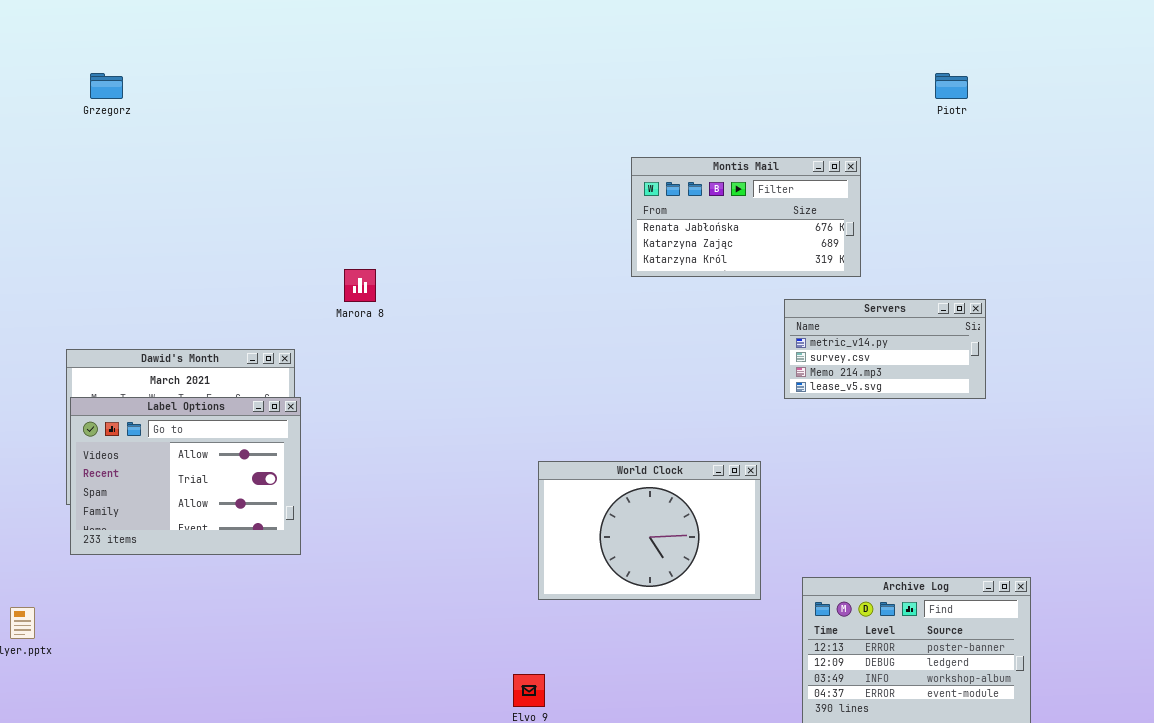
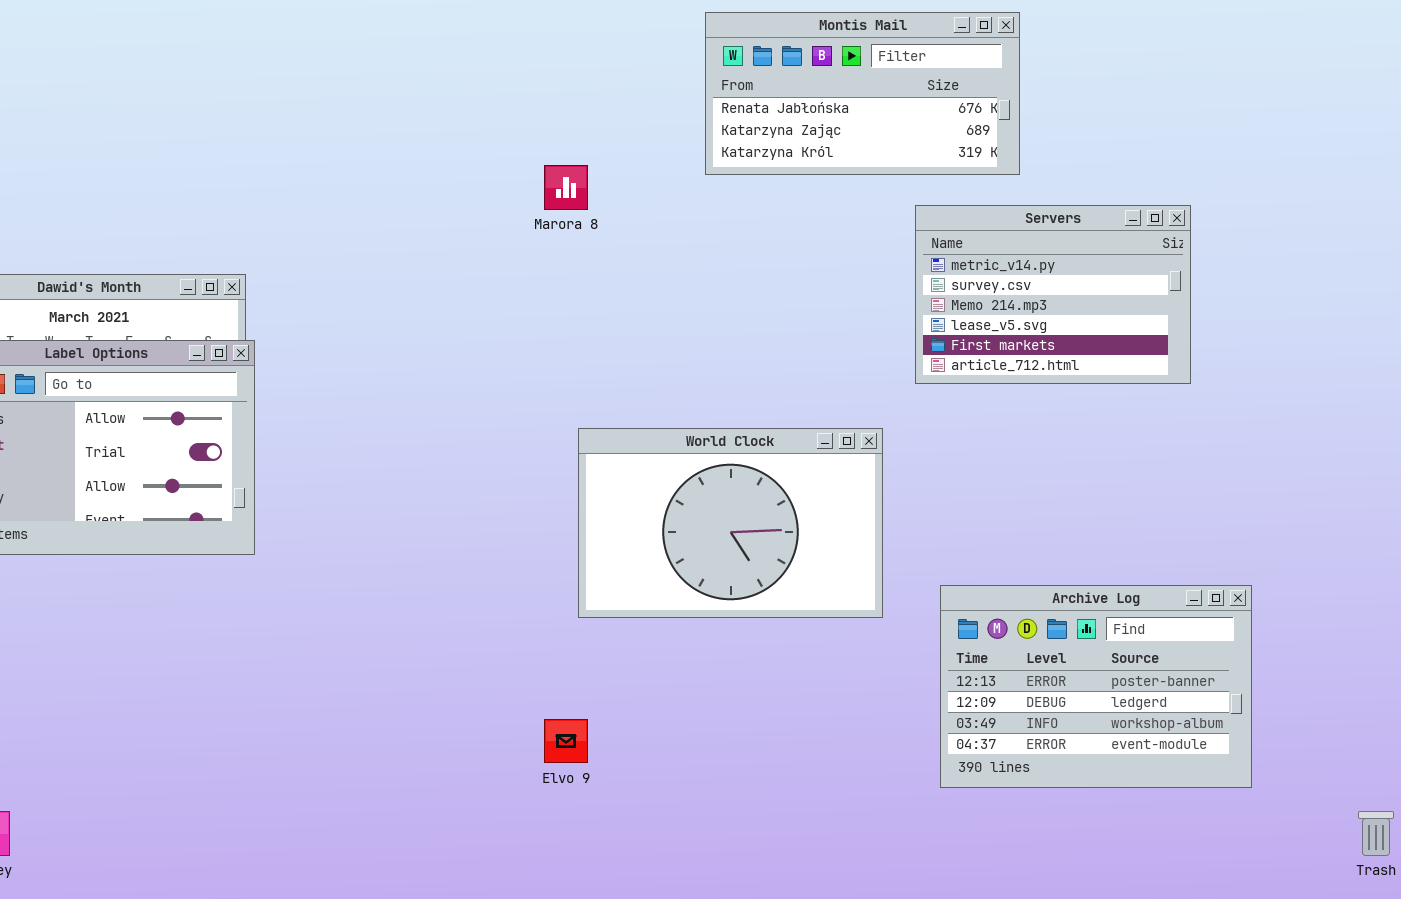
Marora 8: [344,269,376,302] -> [544,165,588,210], moved
Servers: [784,299,986,399] -> [915,205,1191,384], resized

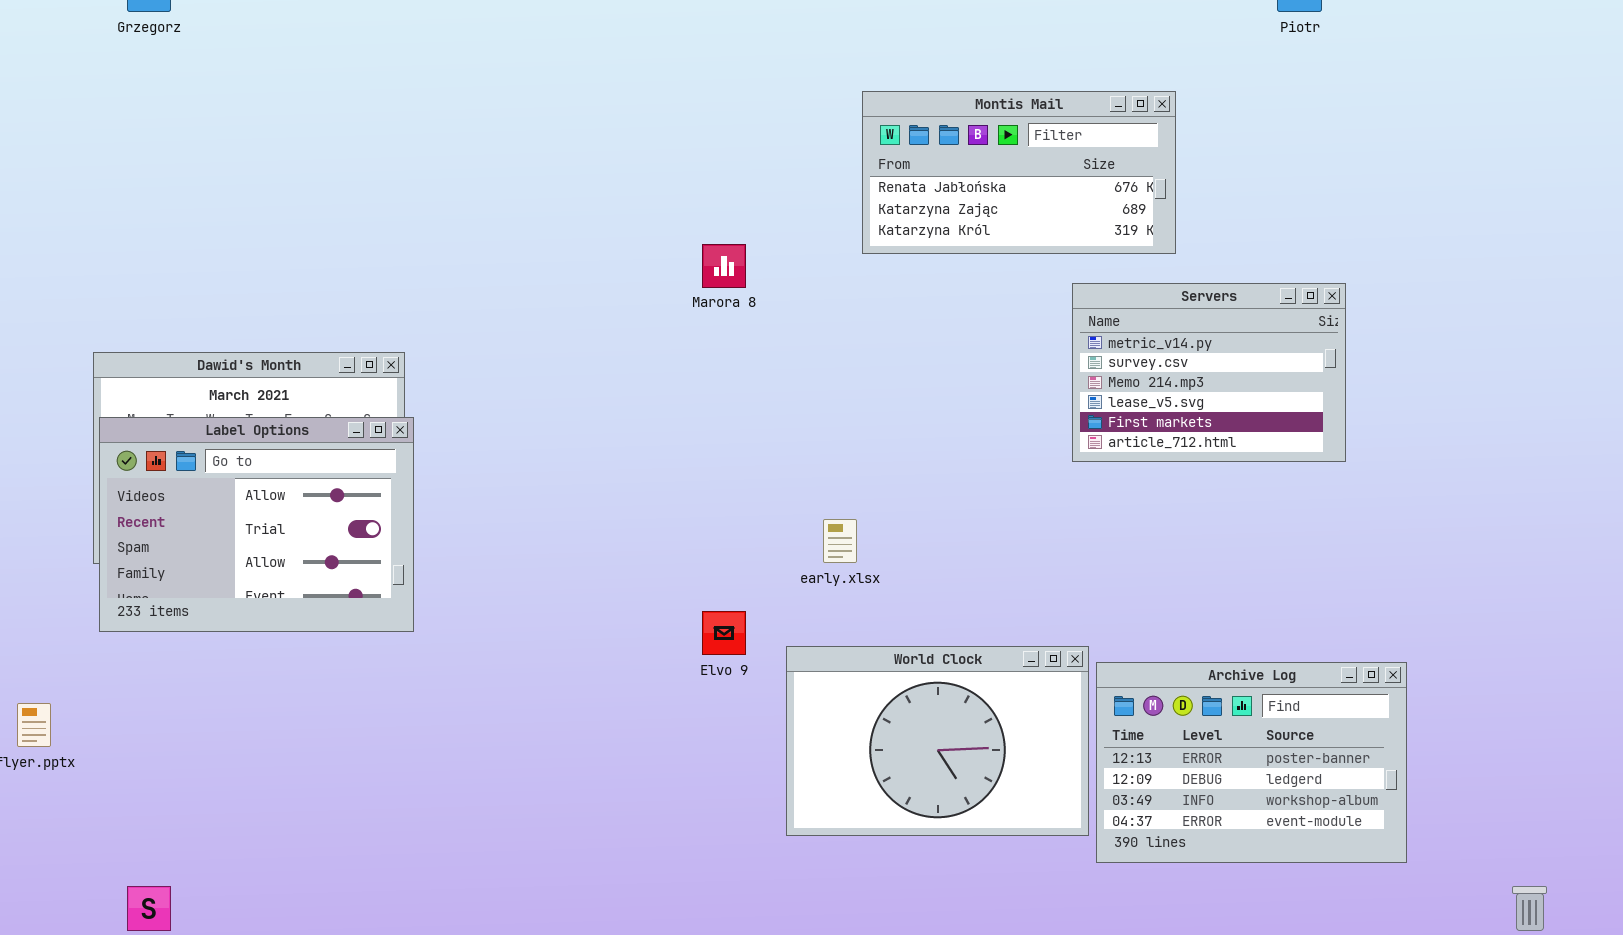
World Clock: [578,428,883,618] -> [786,646,1089,836], moved
Elvo 9: [544,719,588,763] -> [702,611,746,655], moved

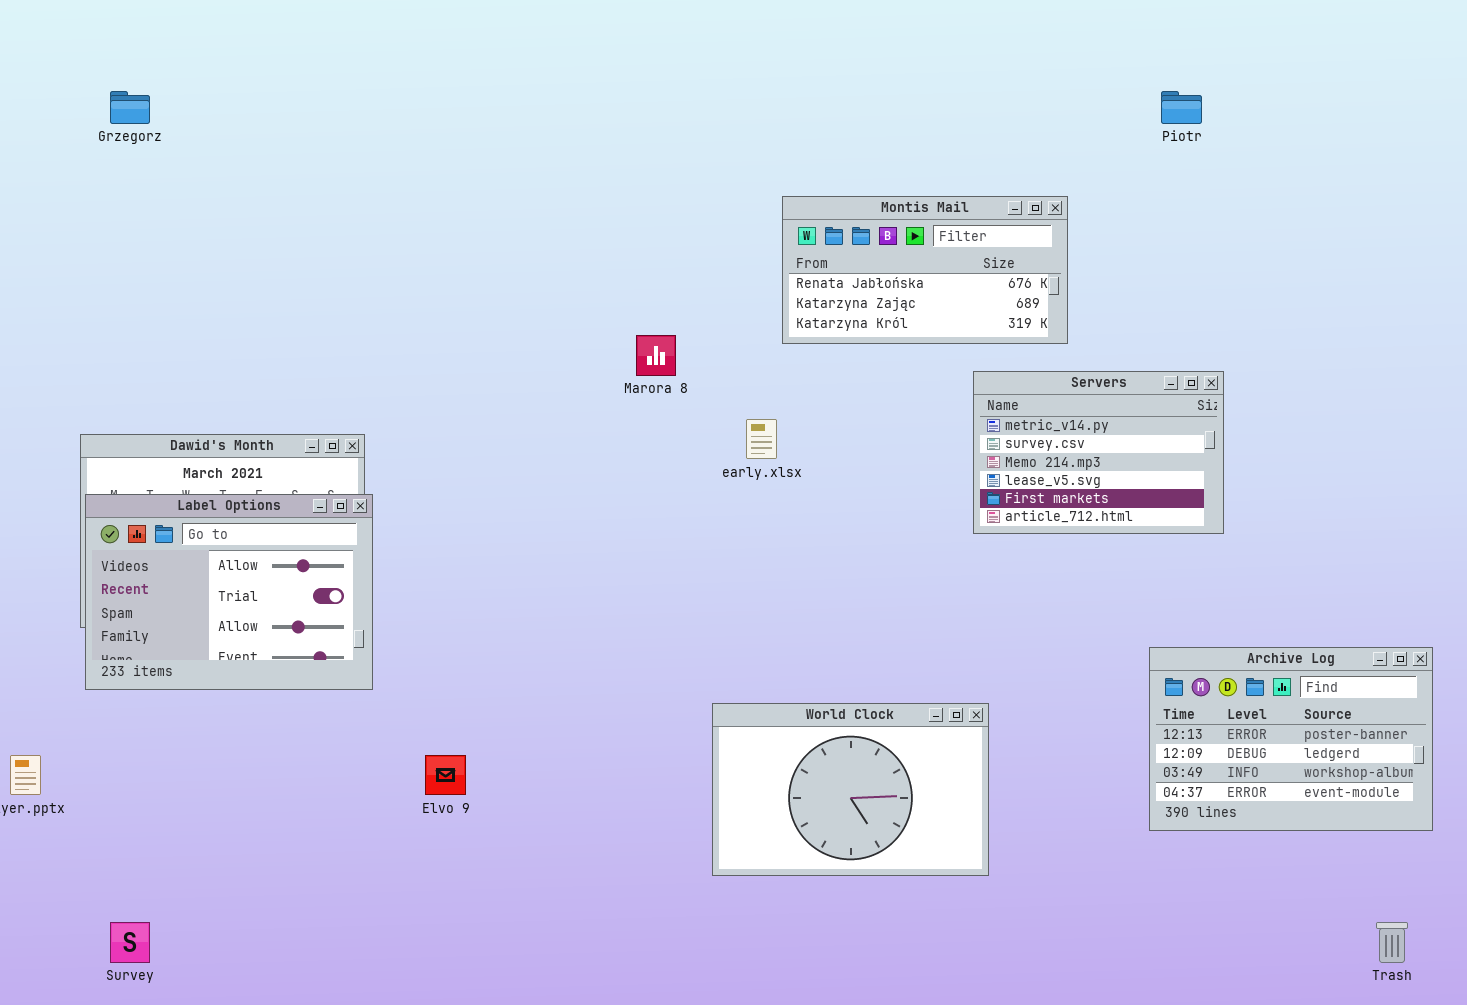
early.xlsx: [823,519,857,563] -> [746,419,777,459], moved
Elvo 9: [702,611,746,655] -> [425,755,466,795], moved
Archive Log: [1096,662,1407,863] -> [1149,647,1433,831], moved

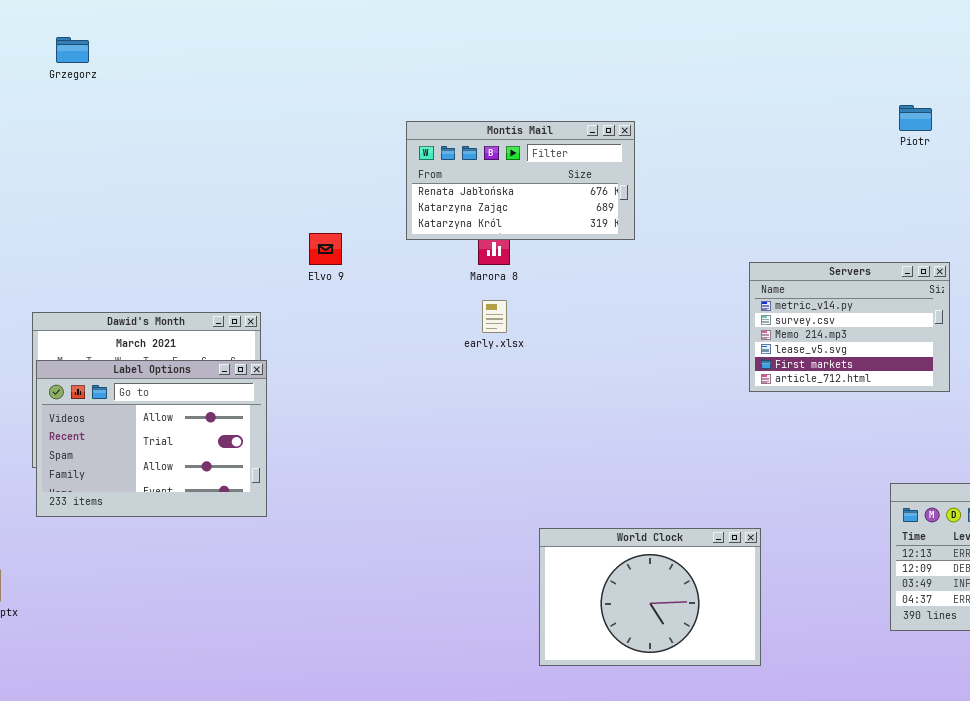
Piotr: [1161,91,1202,124] -> [899,105,932,131], moved
Montis Mail: [782,196,1068,344] -> [406,121,635,240], moved
early.xlsx: [746,419,777,459] -> [482,300,507,333], moved
Elvo 9: [425,755,466,795] -> [309,233,342,265], moved

